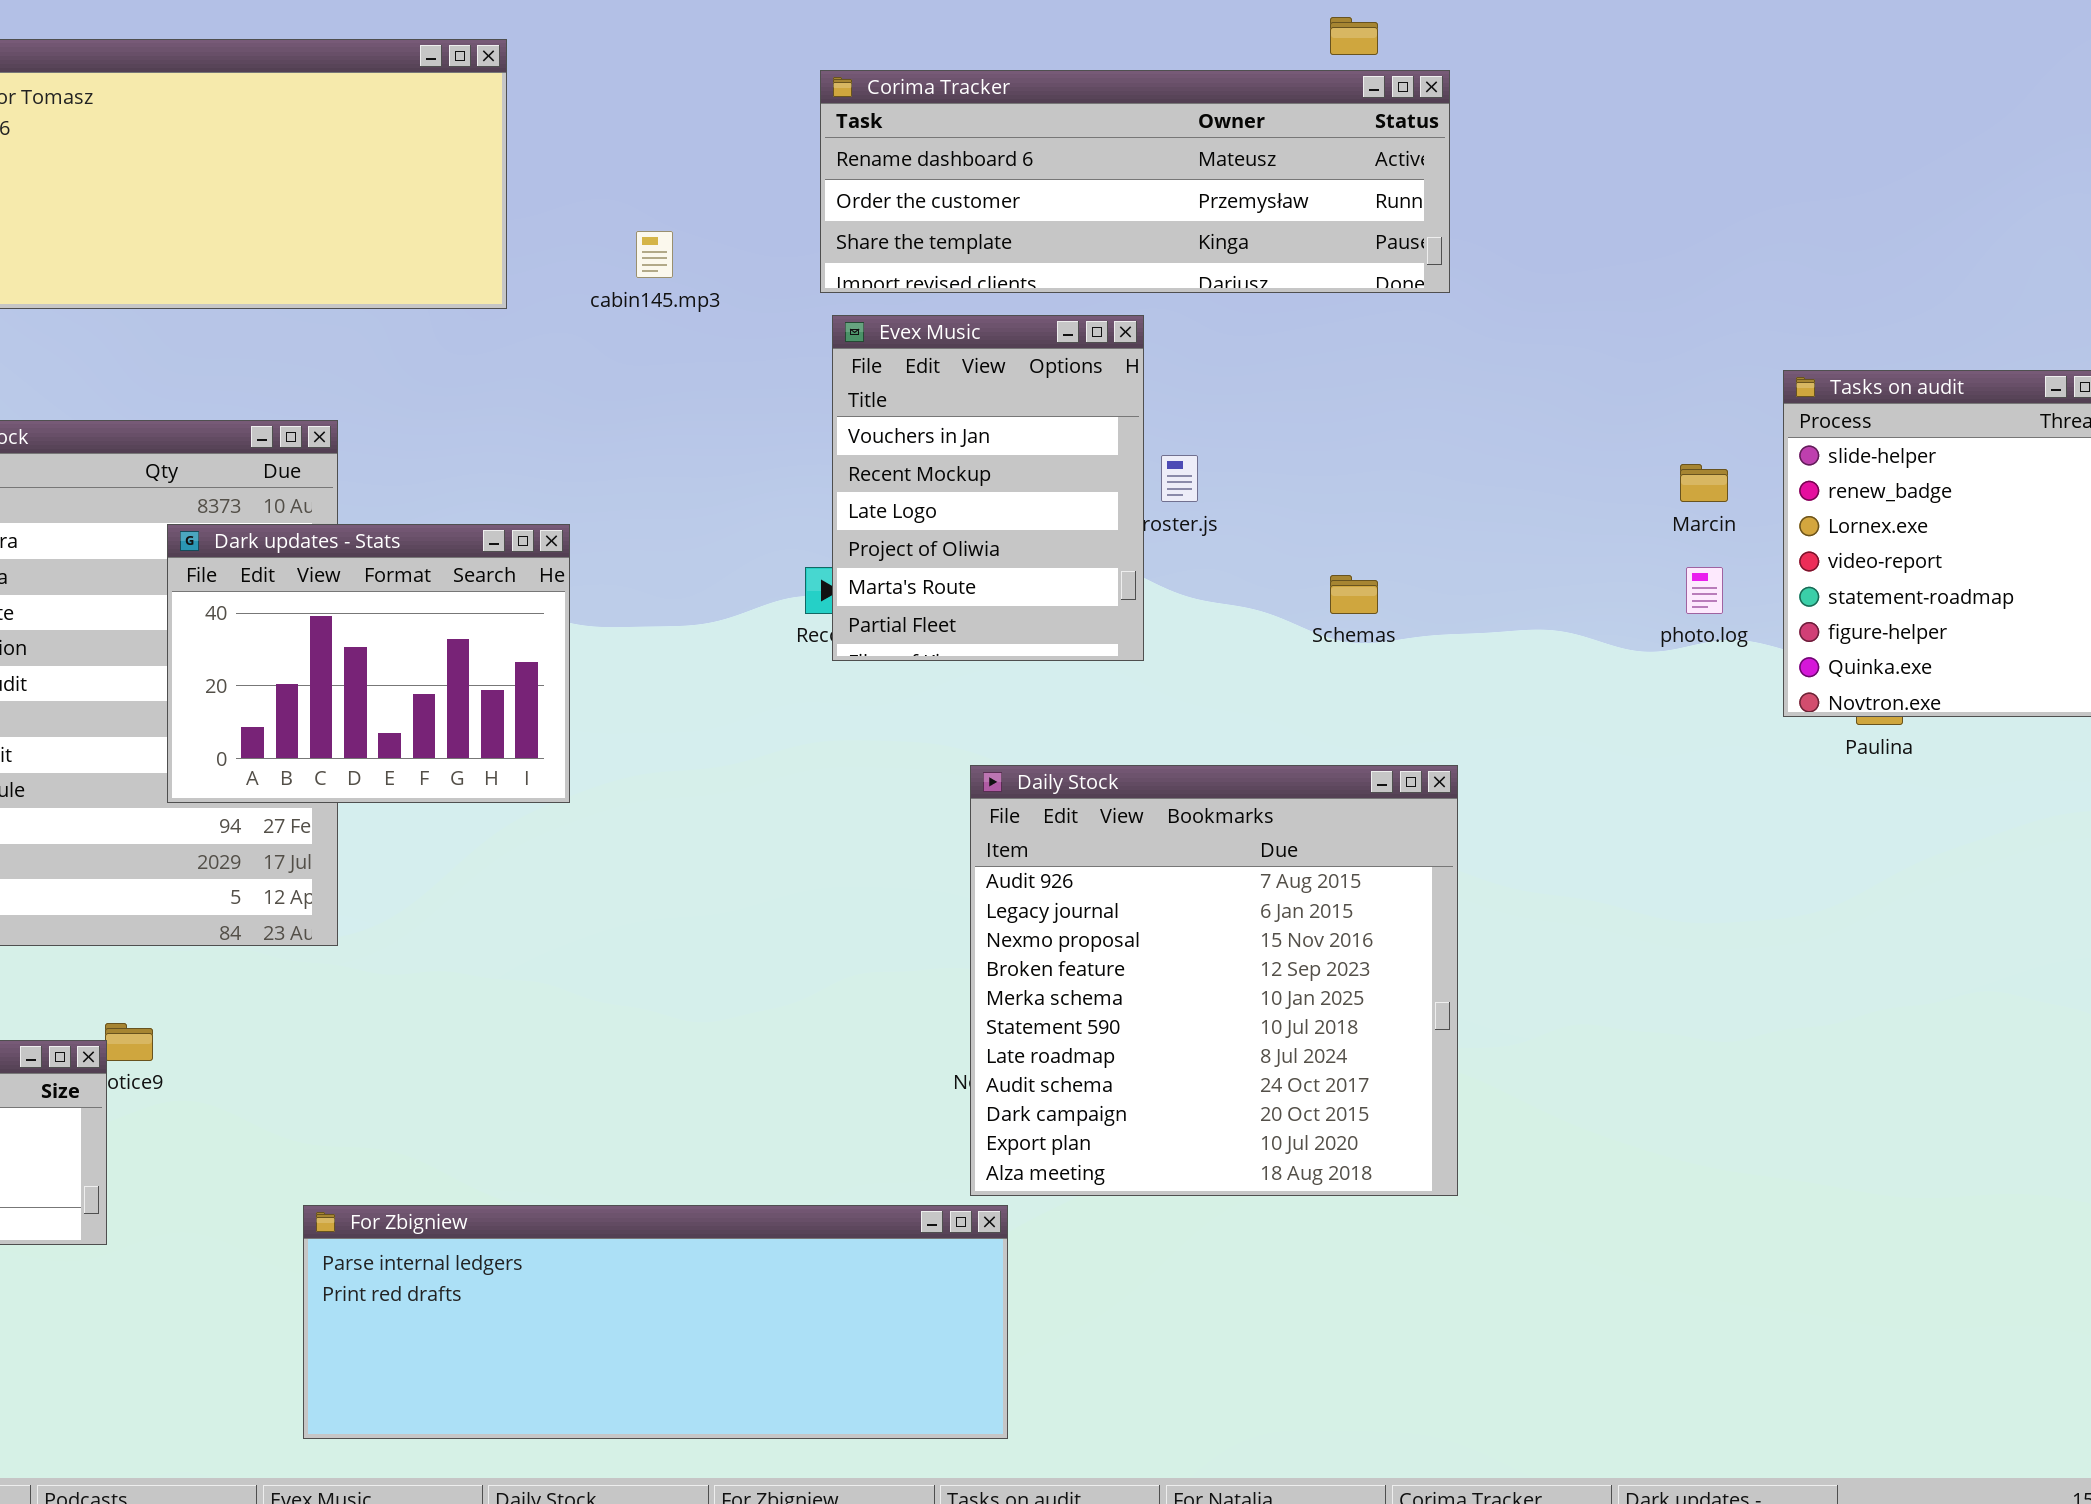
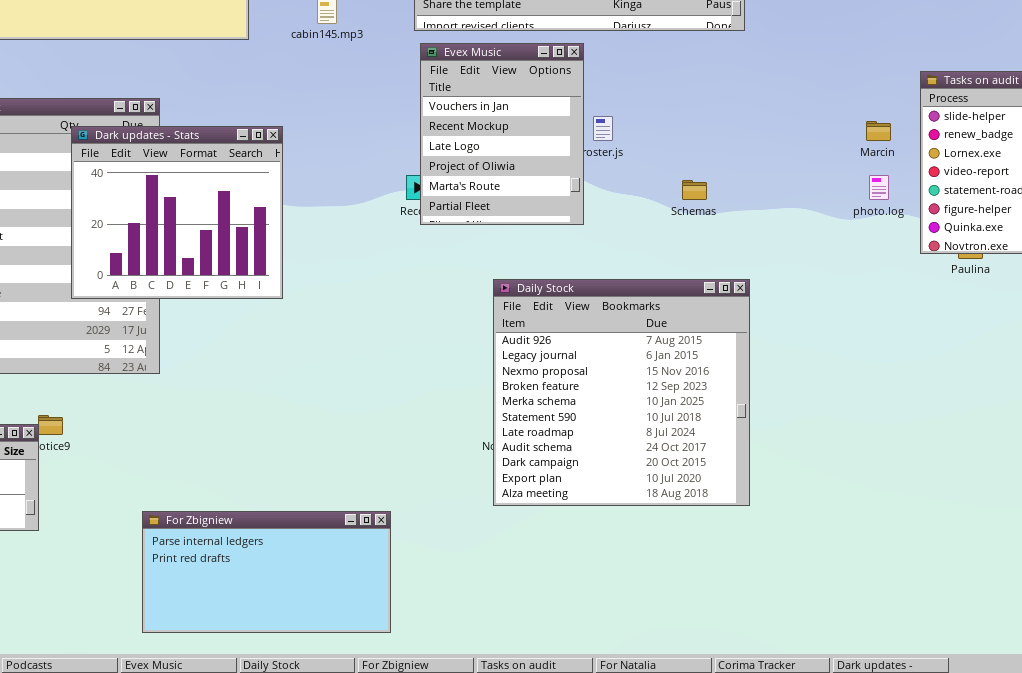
Dark updates - Stats: [167,524,570,803] -> [71,126,283,299], resized
For Zbigniew: [303,1205,1008,1439] -> [142,511,391,633], resized

